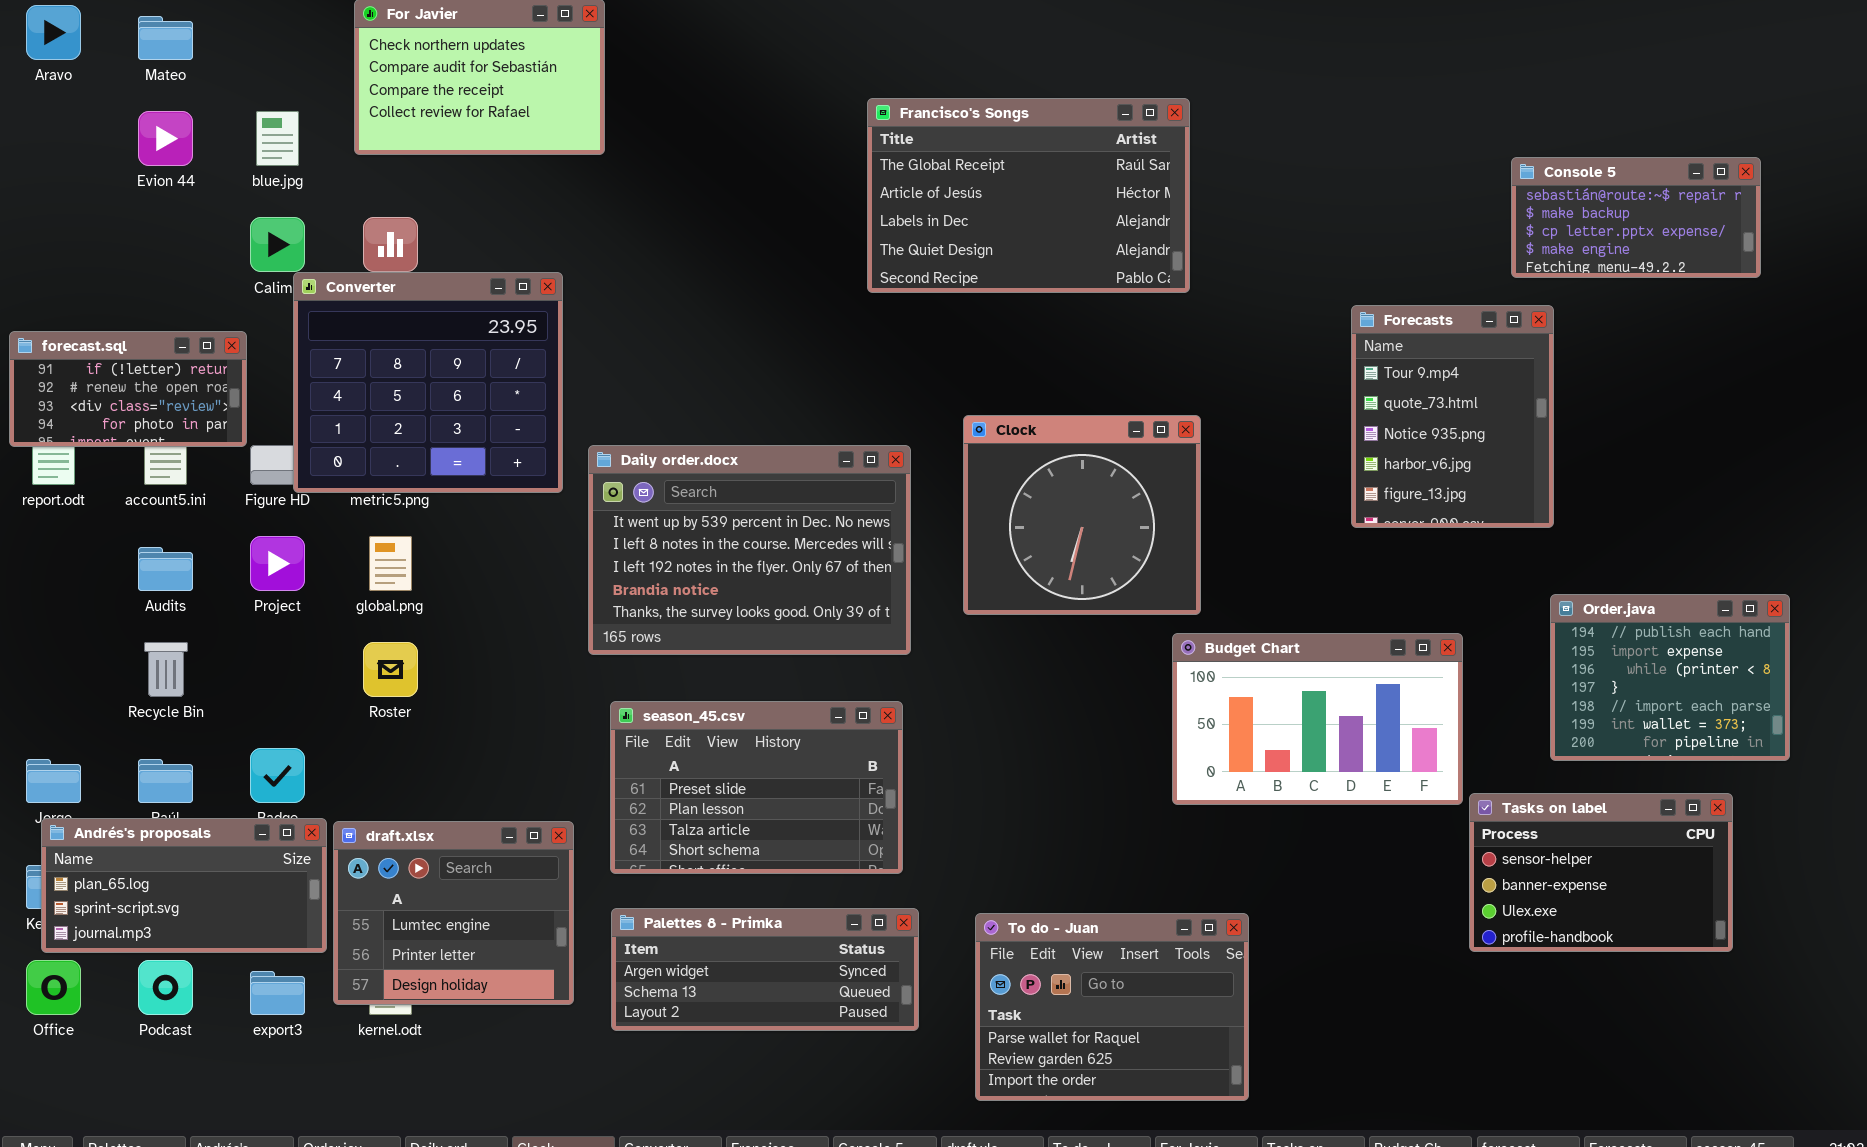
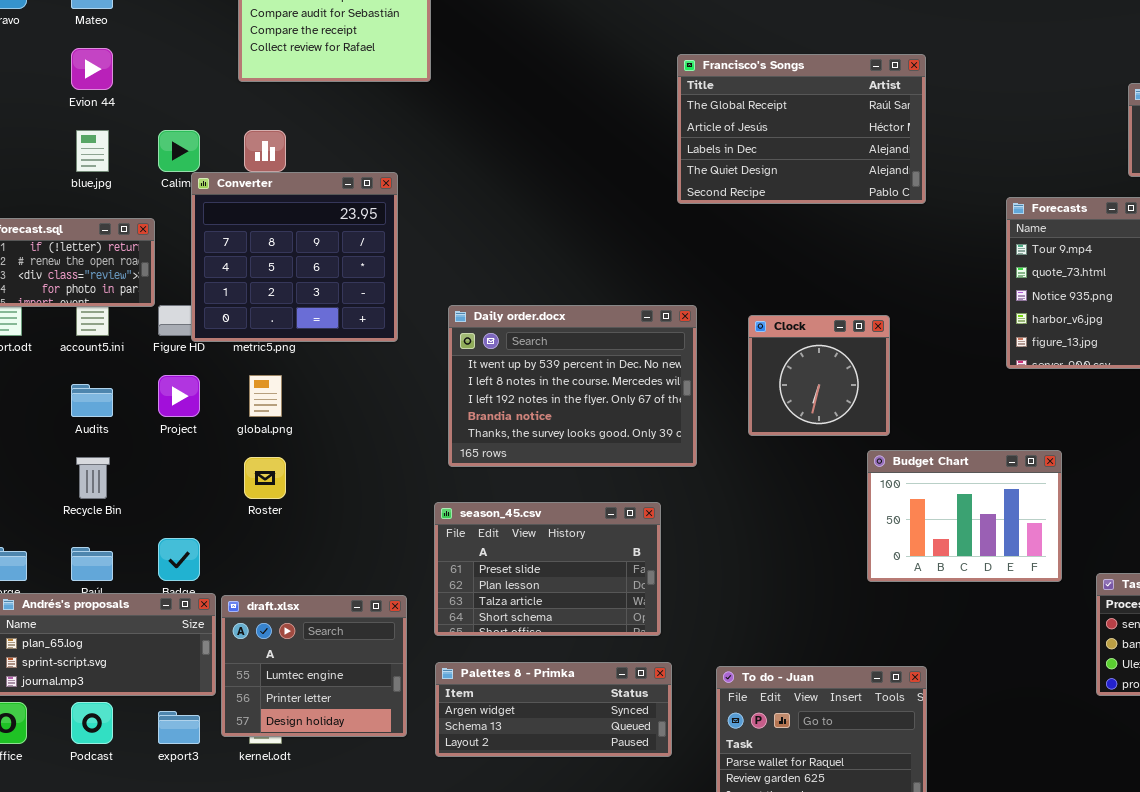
Francisco's Songs: [867,98,1190,293] -> [677,54,926,204], moved
blue.jpg: [256,111,299,166] -> [76,130,109,172], moved
Clock: [963,415,1201,615] -> [748,315,890,436], resized
Daily order.docx: [588,445,911,655] -> [448,305,697,467], moved
Budget Chart: [1172,633,1463,805] -> [867,450,1062,582], resized

